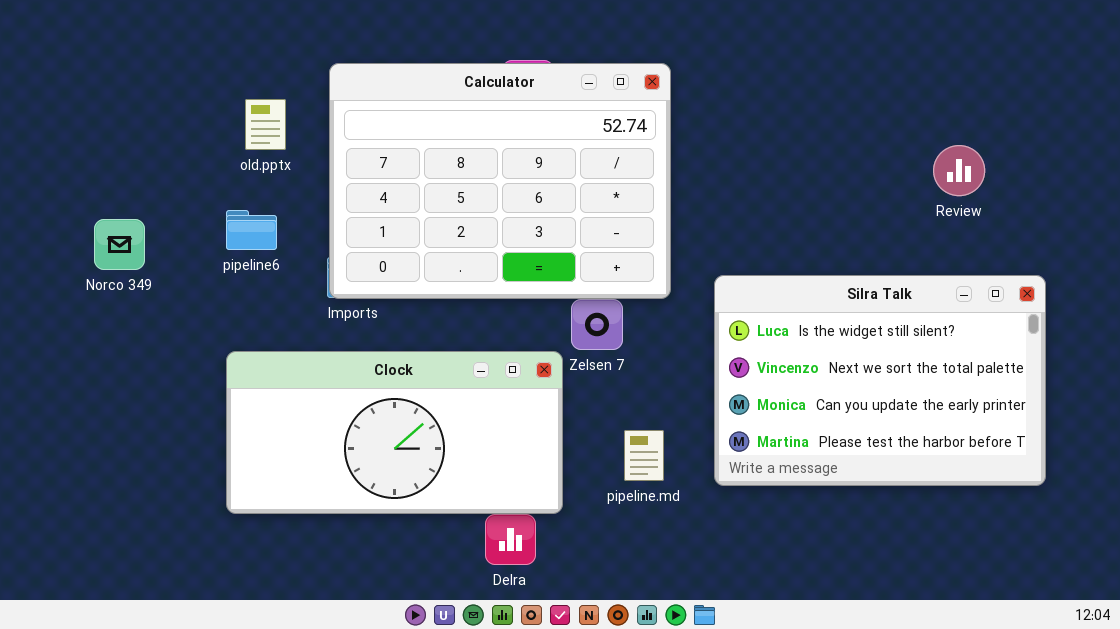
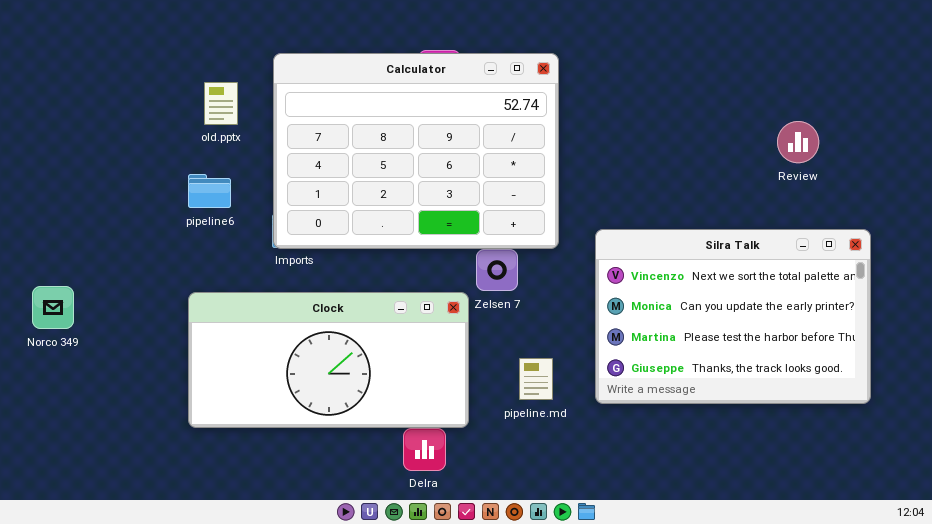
Norco 349: [94,219,145,270] -> [32,286,74,329], moved
Silra Talk: [714,275,1046,486] -> [595,229,871,404], scrolled down 1 row

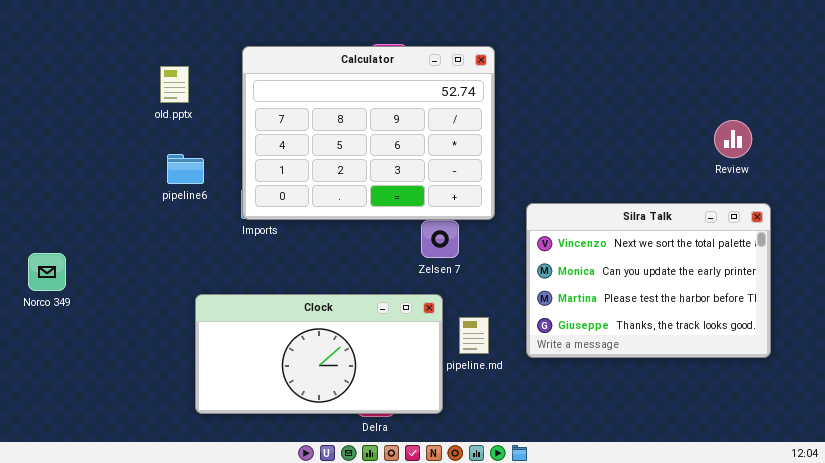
old.pptx: [204,82,238,125] -> [160,66,189,103], moved
Review: [777,121,819,163] -> [714,120,752,158], moved
Clock: [188,292,469,428] -> [195,294,443,414], moved

